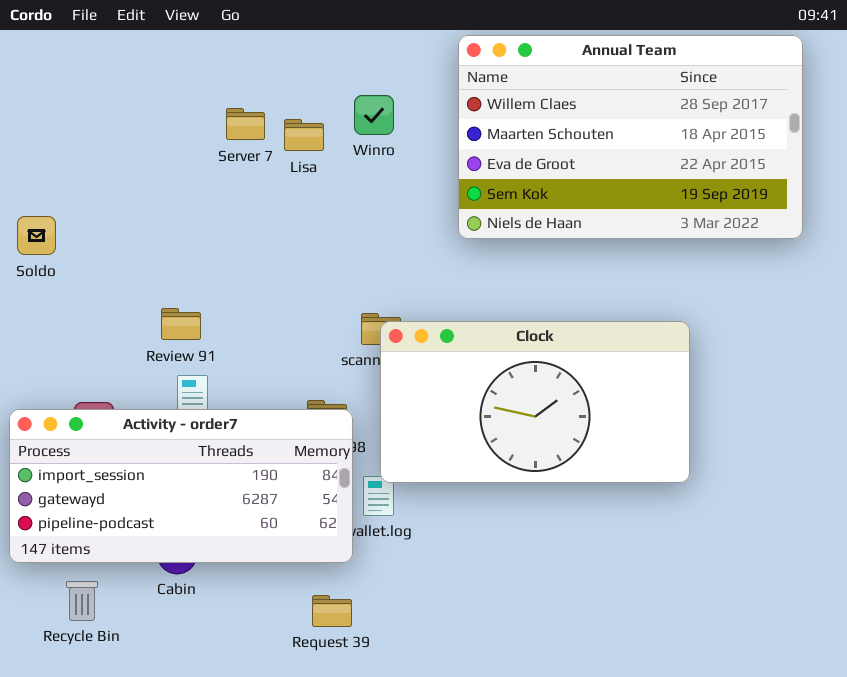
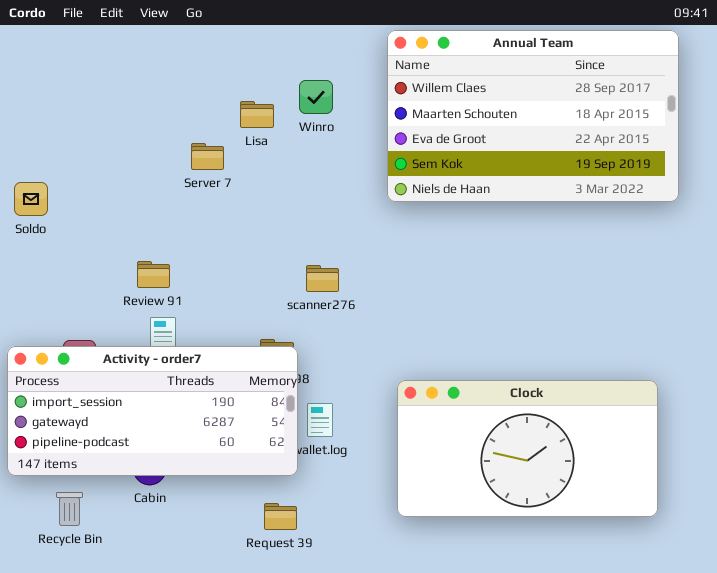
Server 7: [226,108,265,140] -> [191,143,224,170], moved
Clock: [380,321,690,483] -> [397,380,658,517], moved

